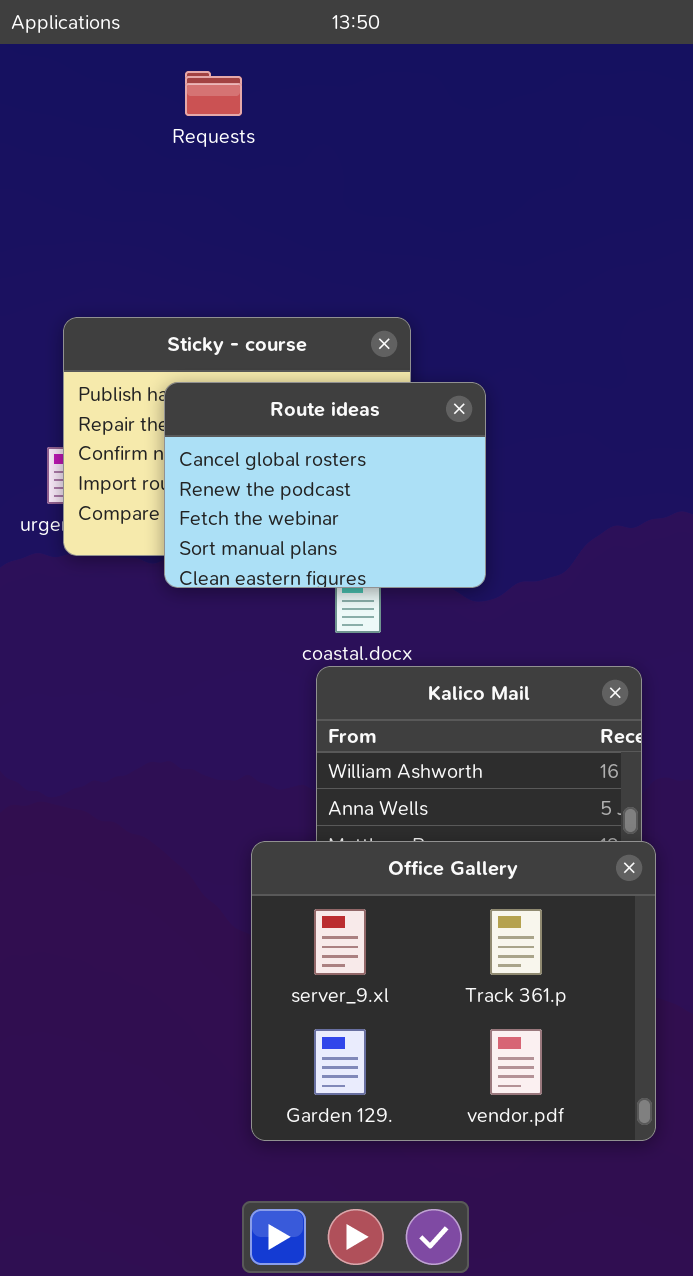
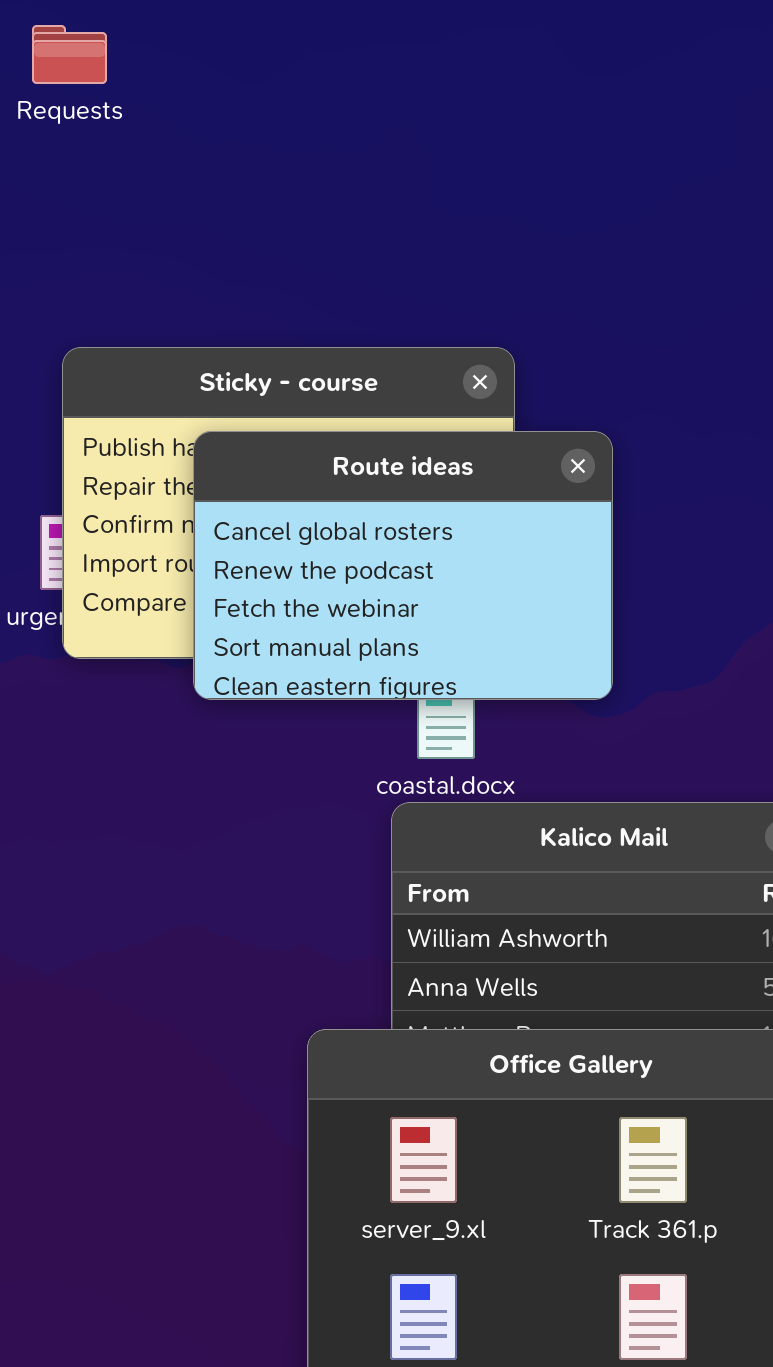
Requests: [185,71,242,116] -> [32,25,107,84], moved

